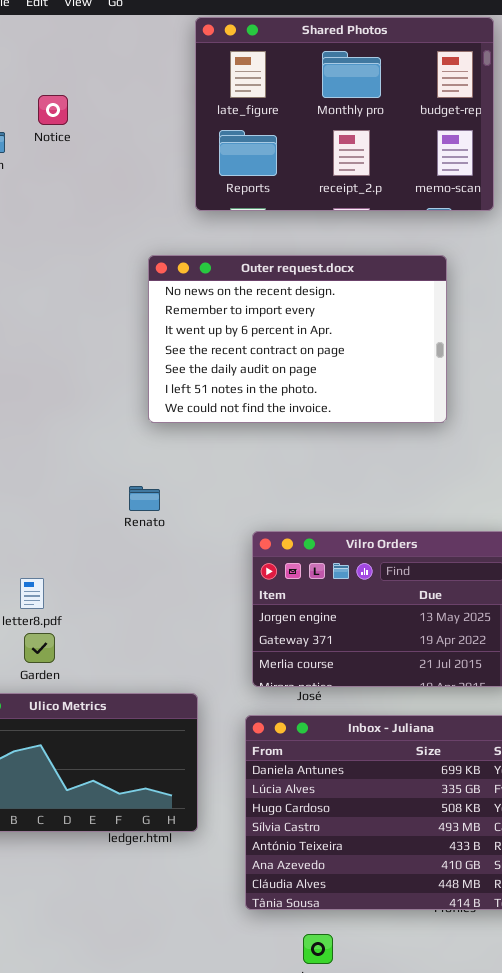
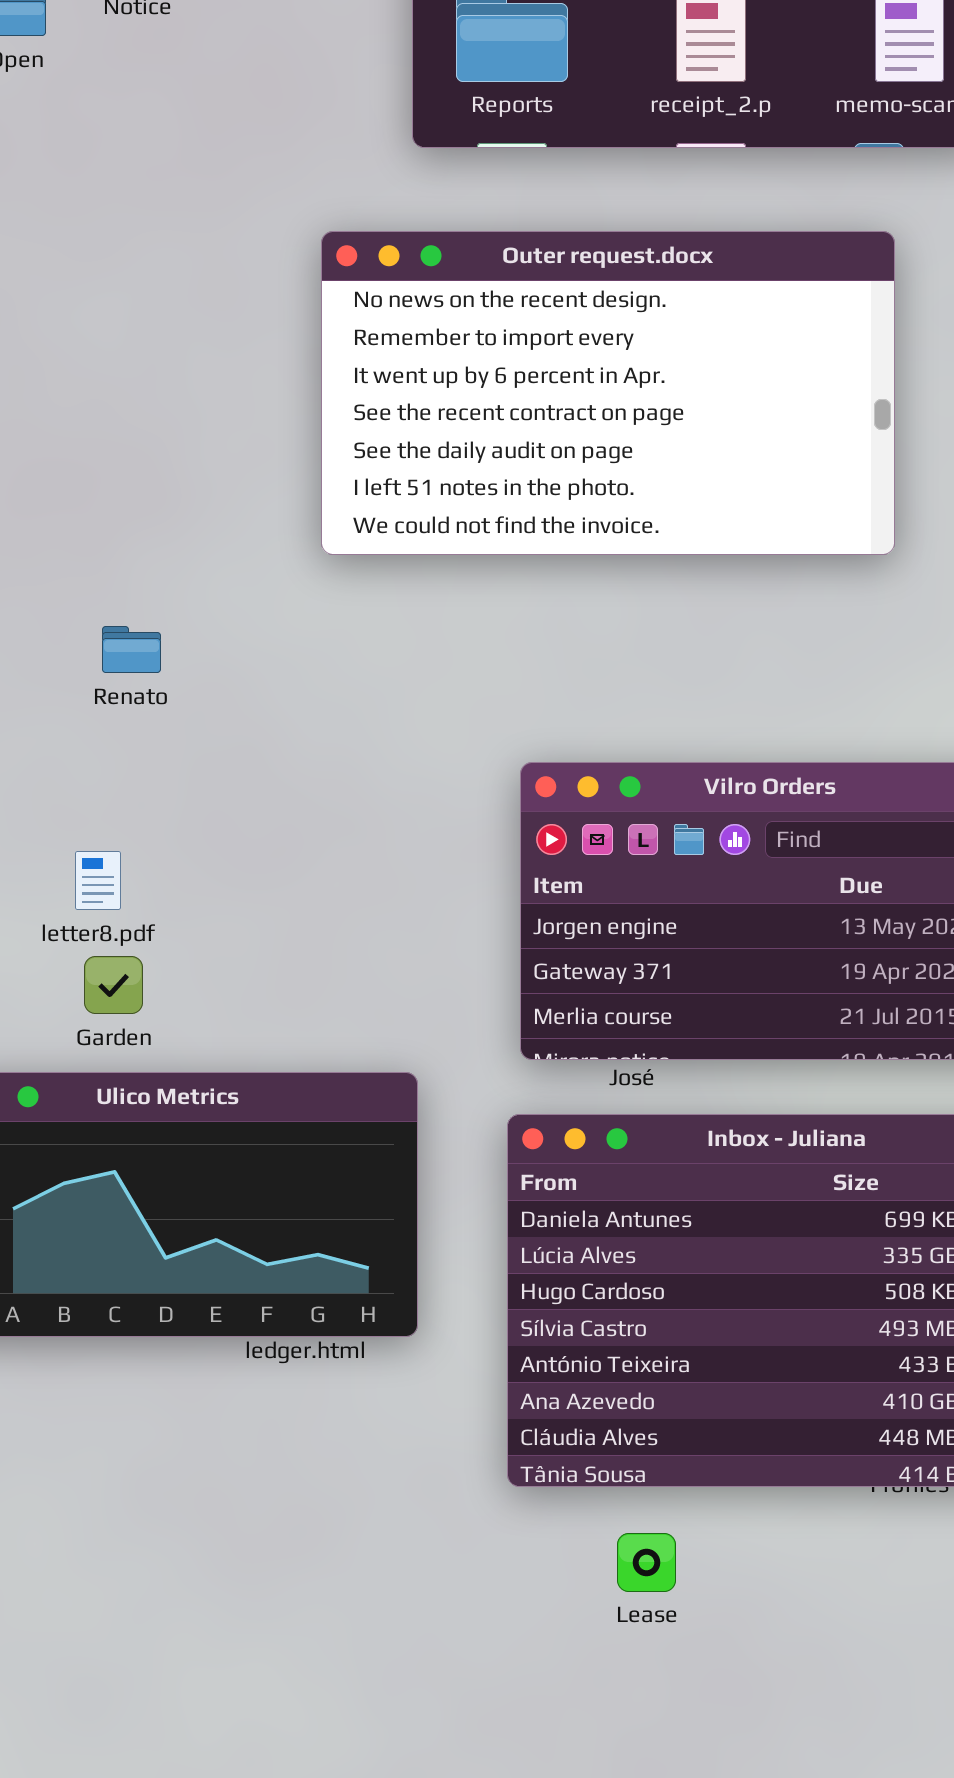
Renato: [129,486,160,511] -> [102,626,161,673], moved

